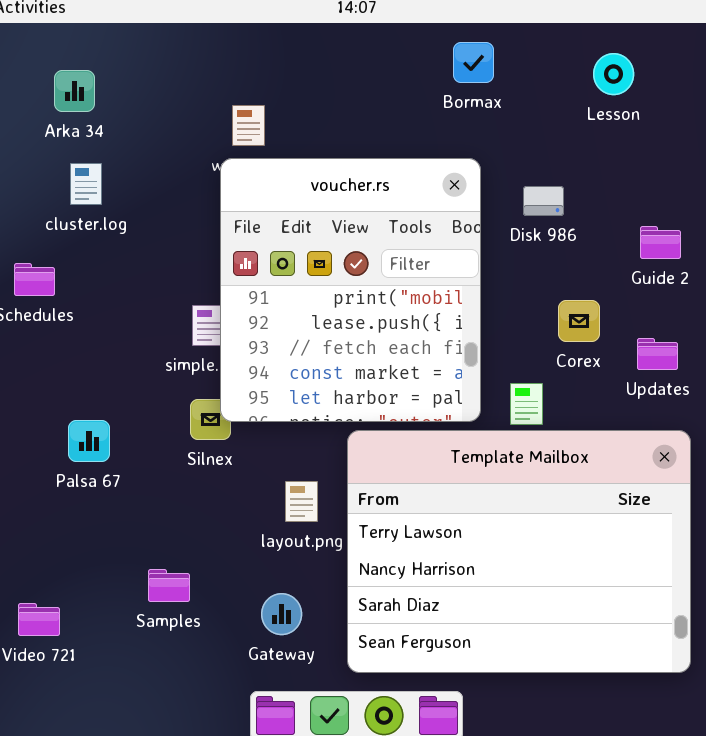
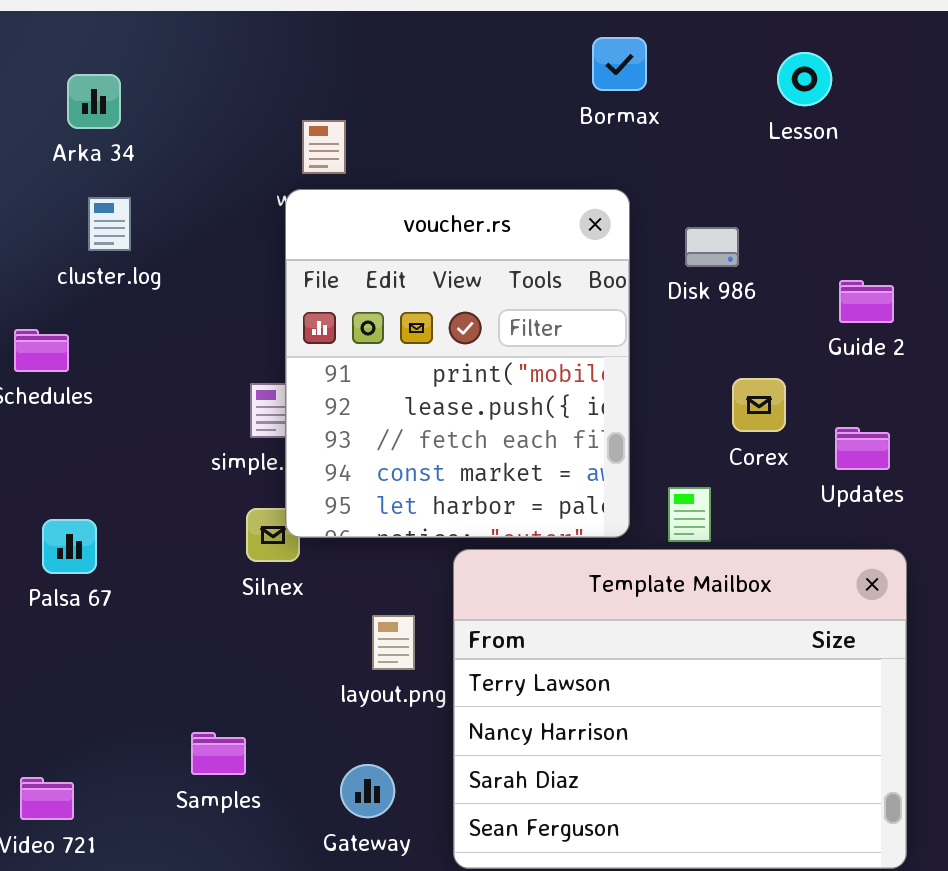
Palsa 67: [68,420,110,462] -> [42,519,97,574], moved

